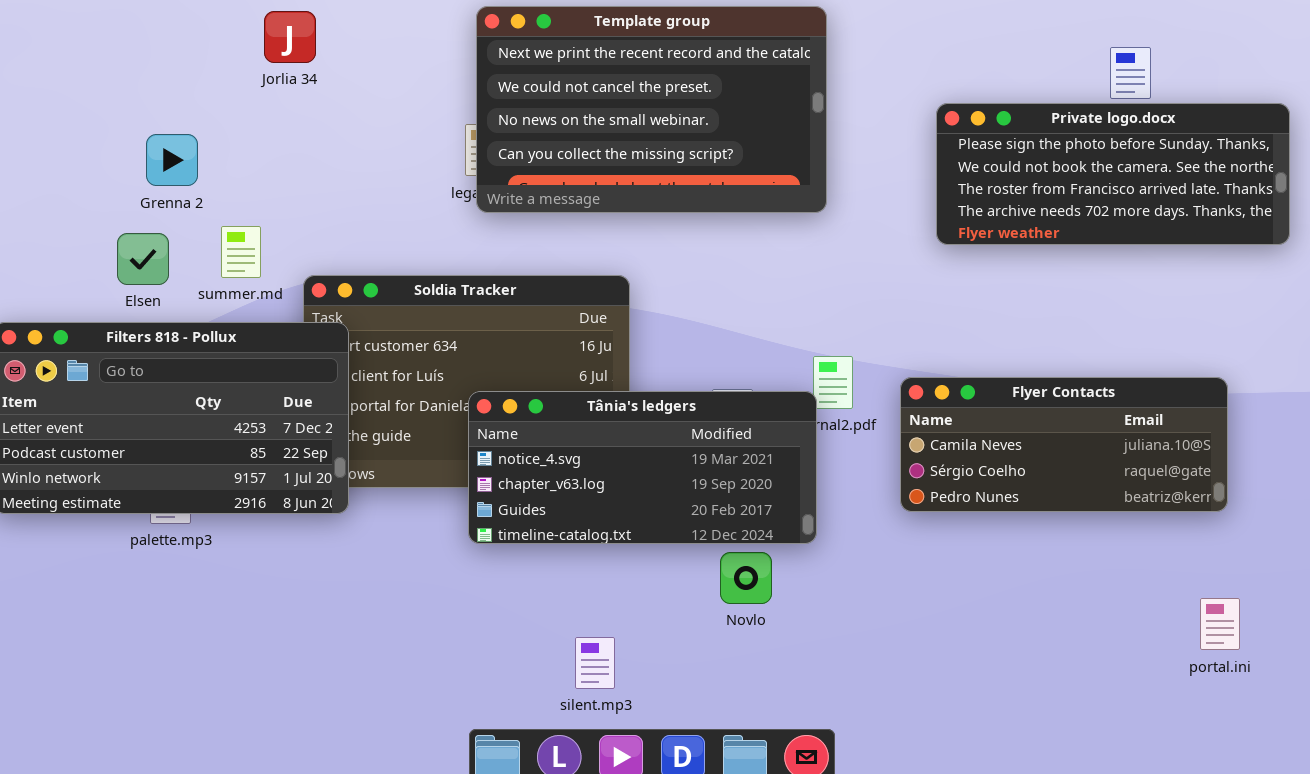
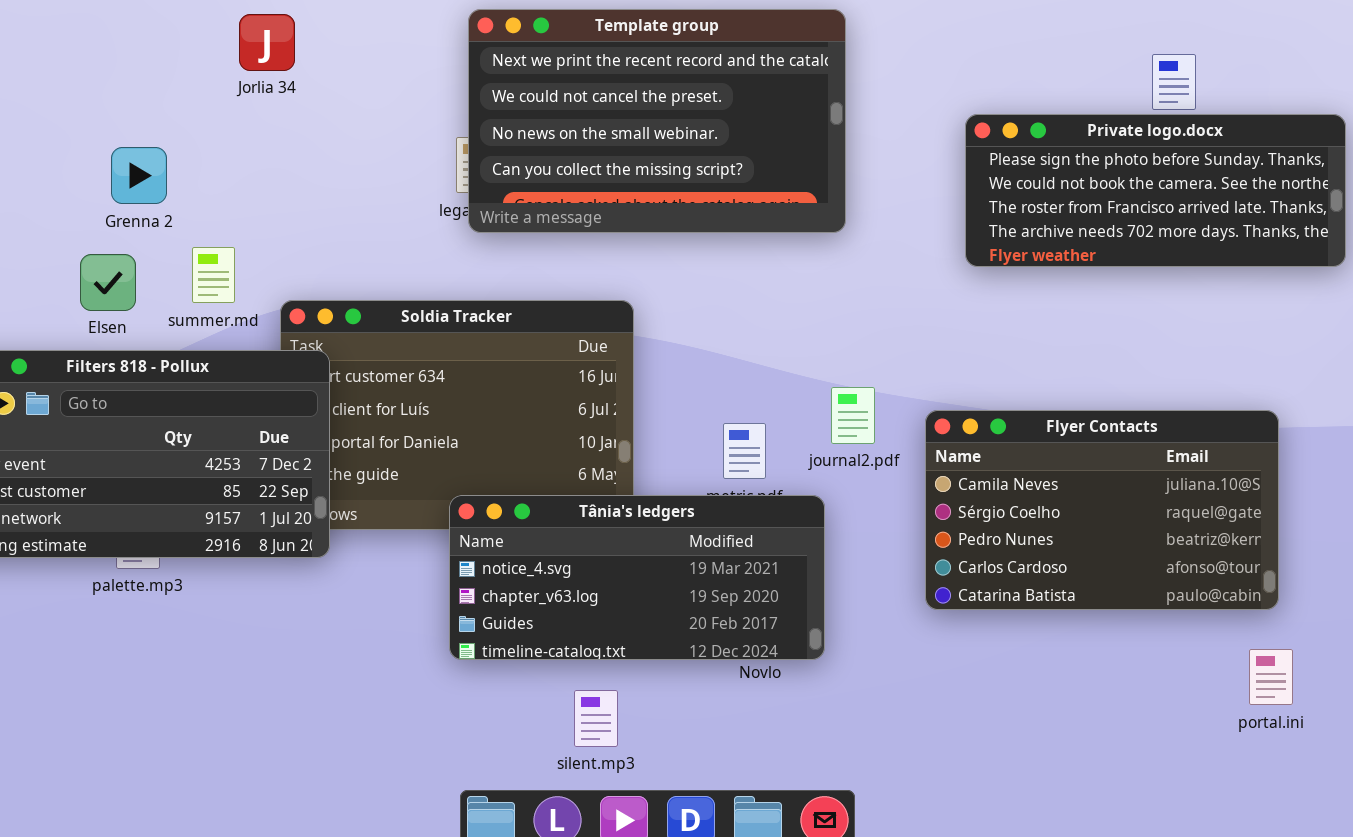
Flyer Contacts: [900,377,1228,512] -> [925,410,1279,610], resized
Tânia's ledgers: [468,391,817,544] -> [449,495,825,660], moved

